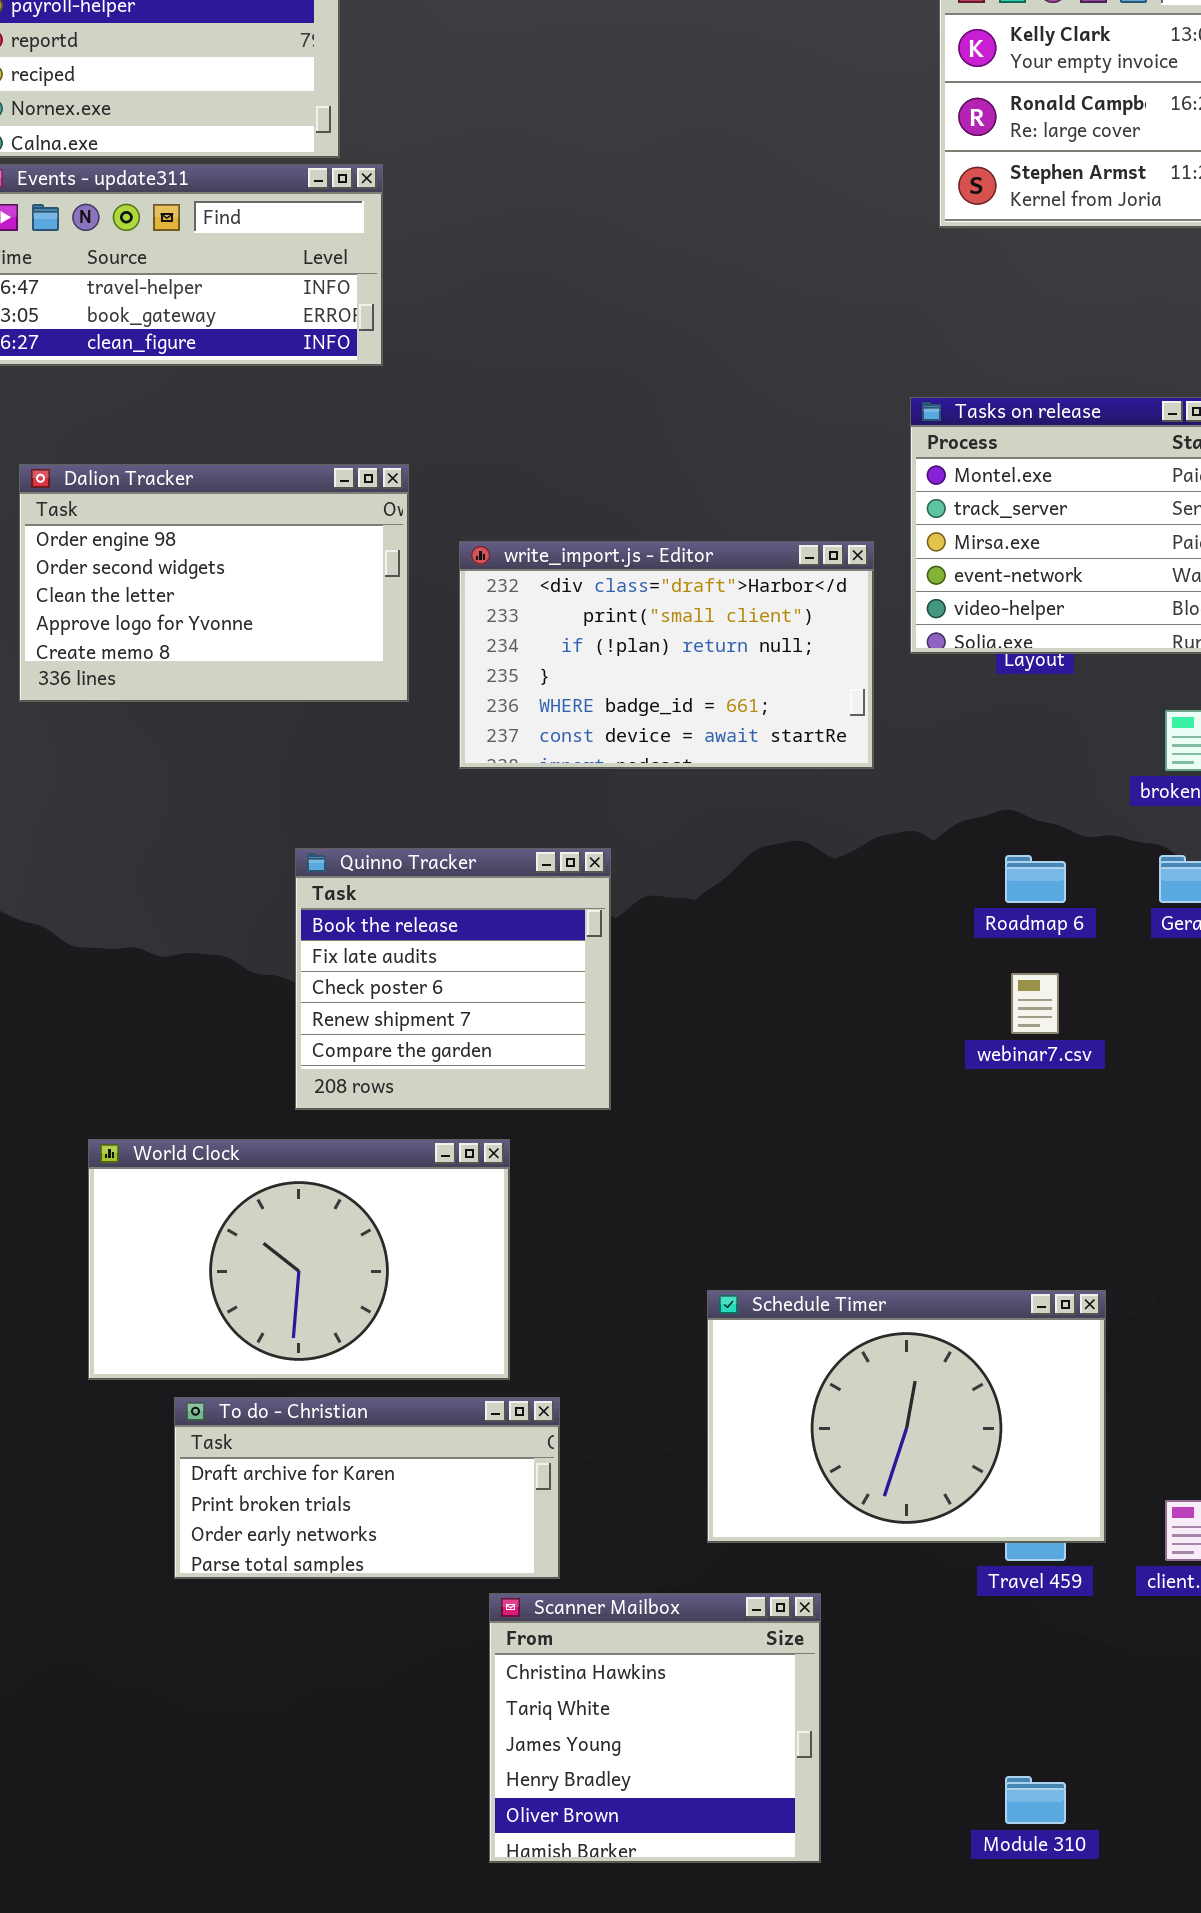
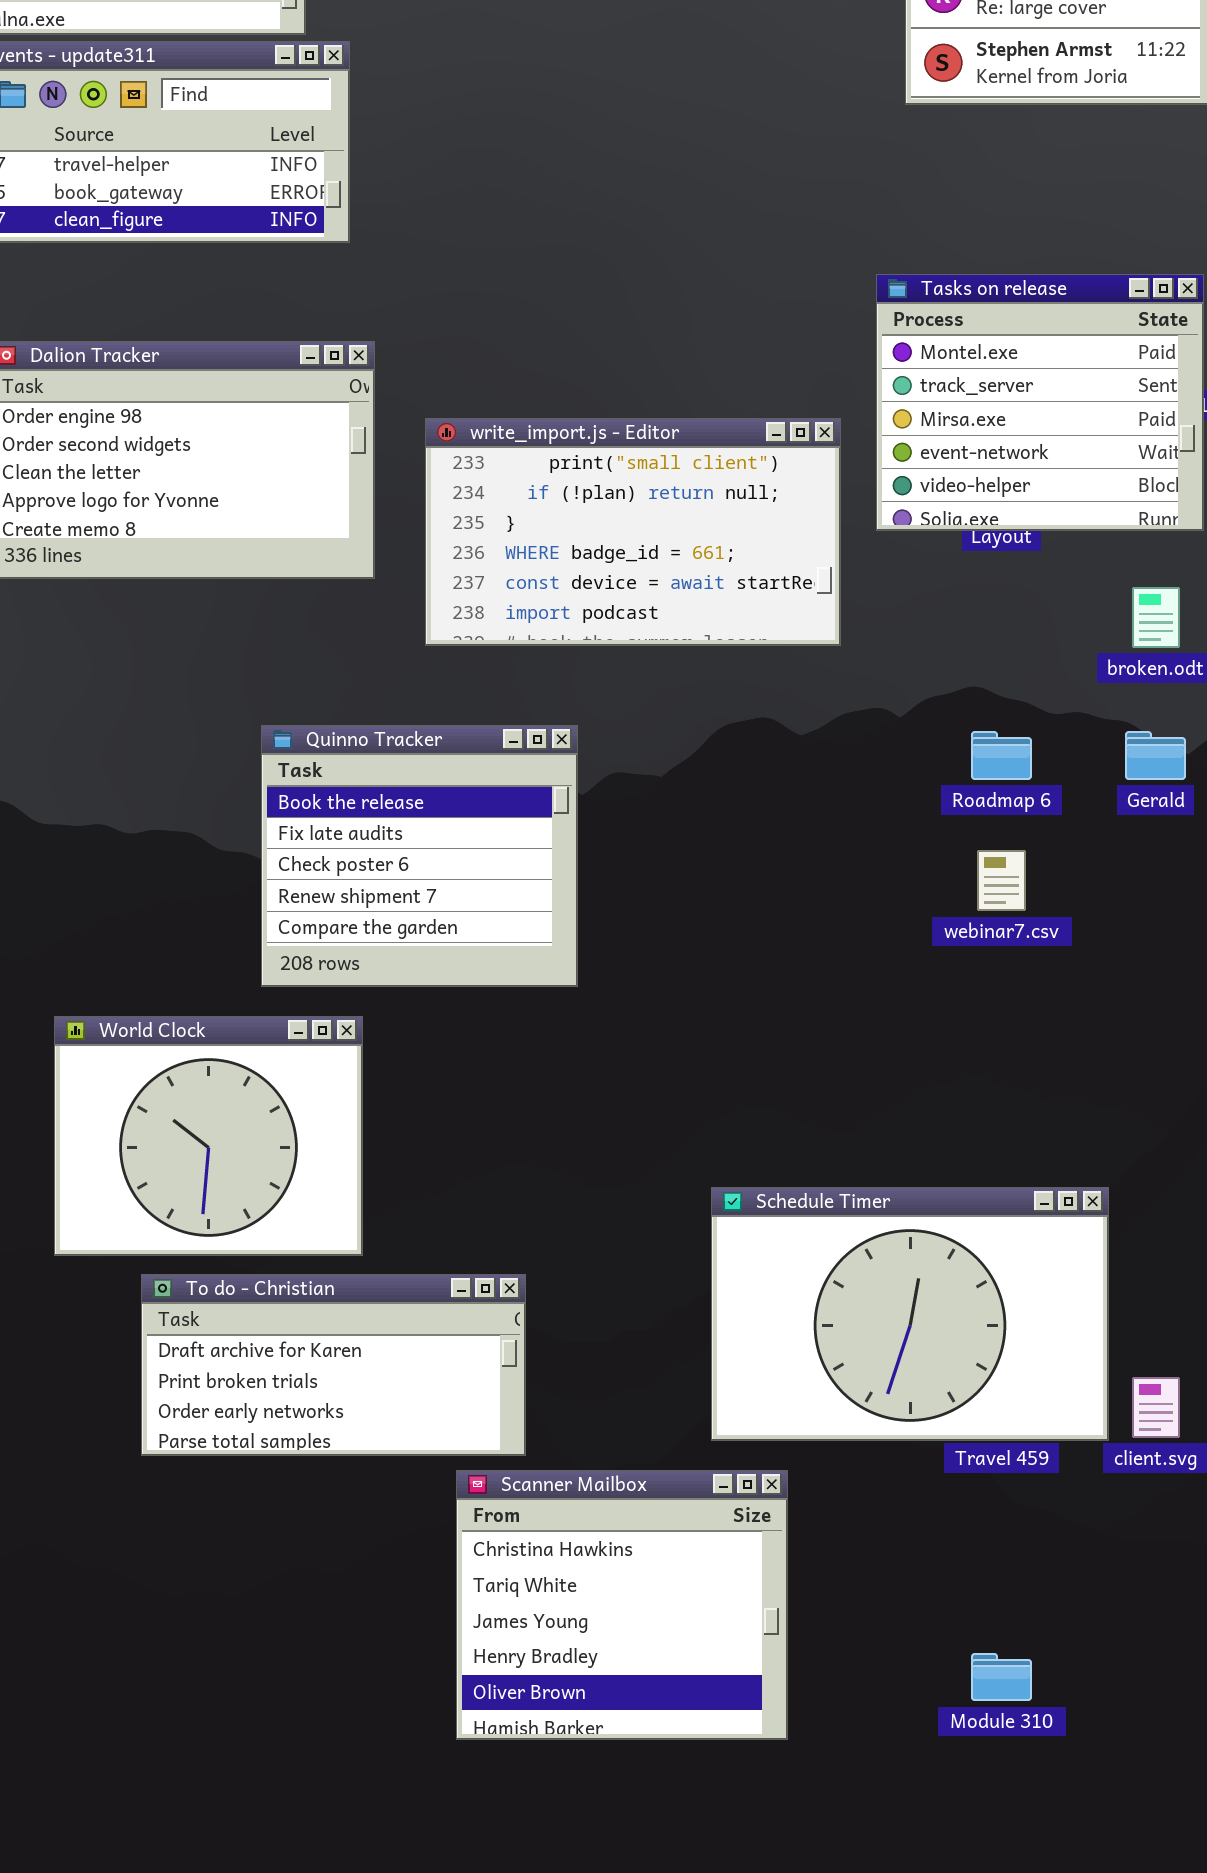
write_import.js - Editor: [459,541,874,769] -> [425,418,841,646], scrolled down 1 row
World Clock: [88,1139,510,1380] -> [54,1016,363,1256], resized
Schedule Timer: [707,1290,1106,1543] -> [711,1187,1109,1441], moved

